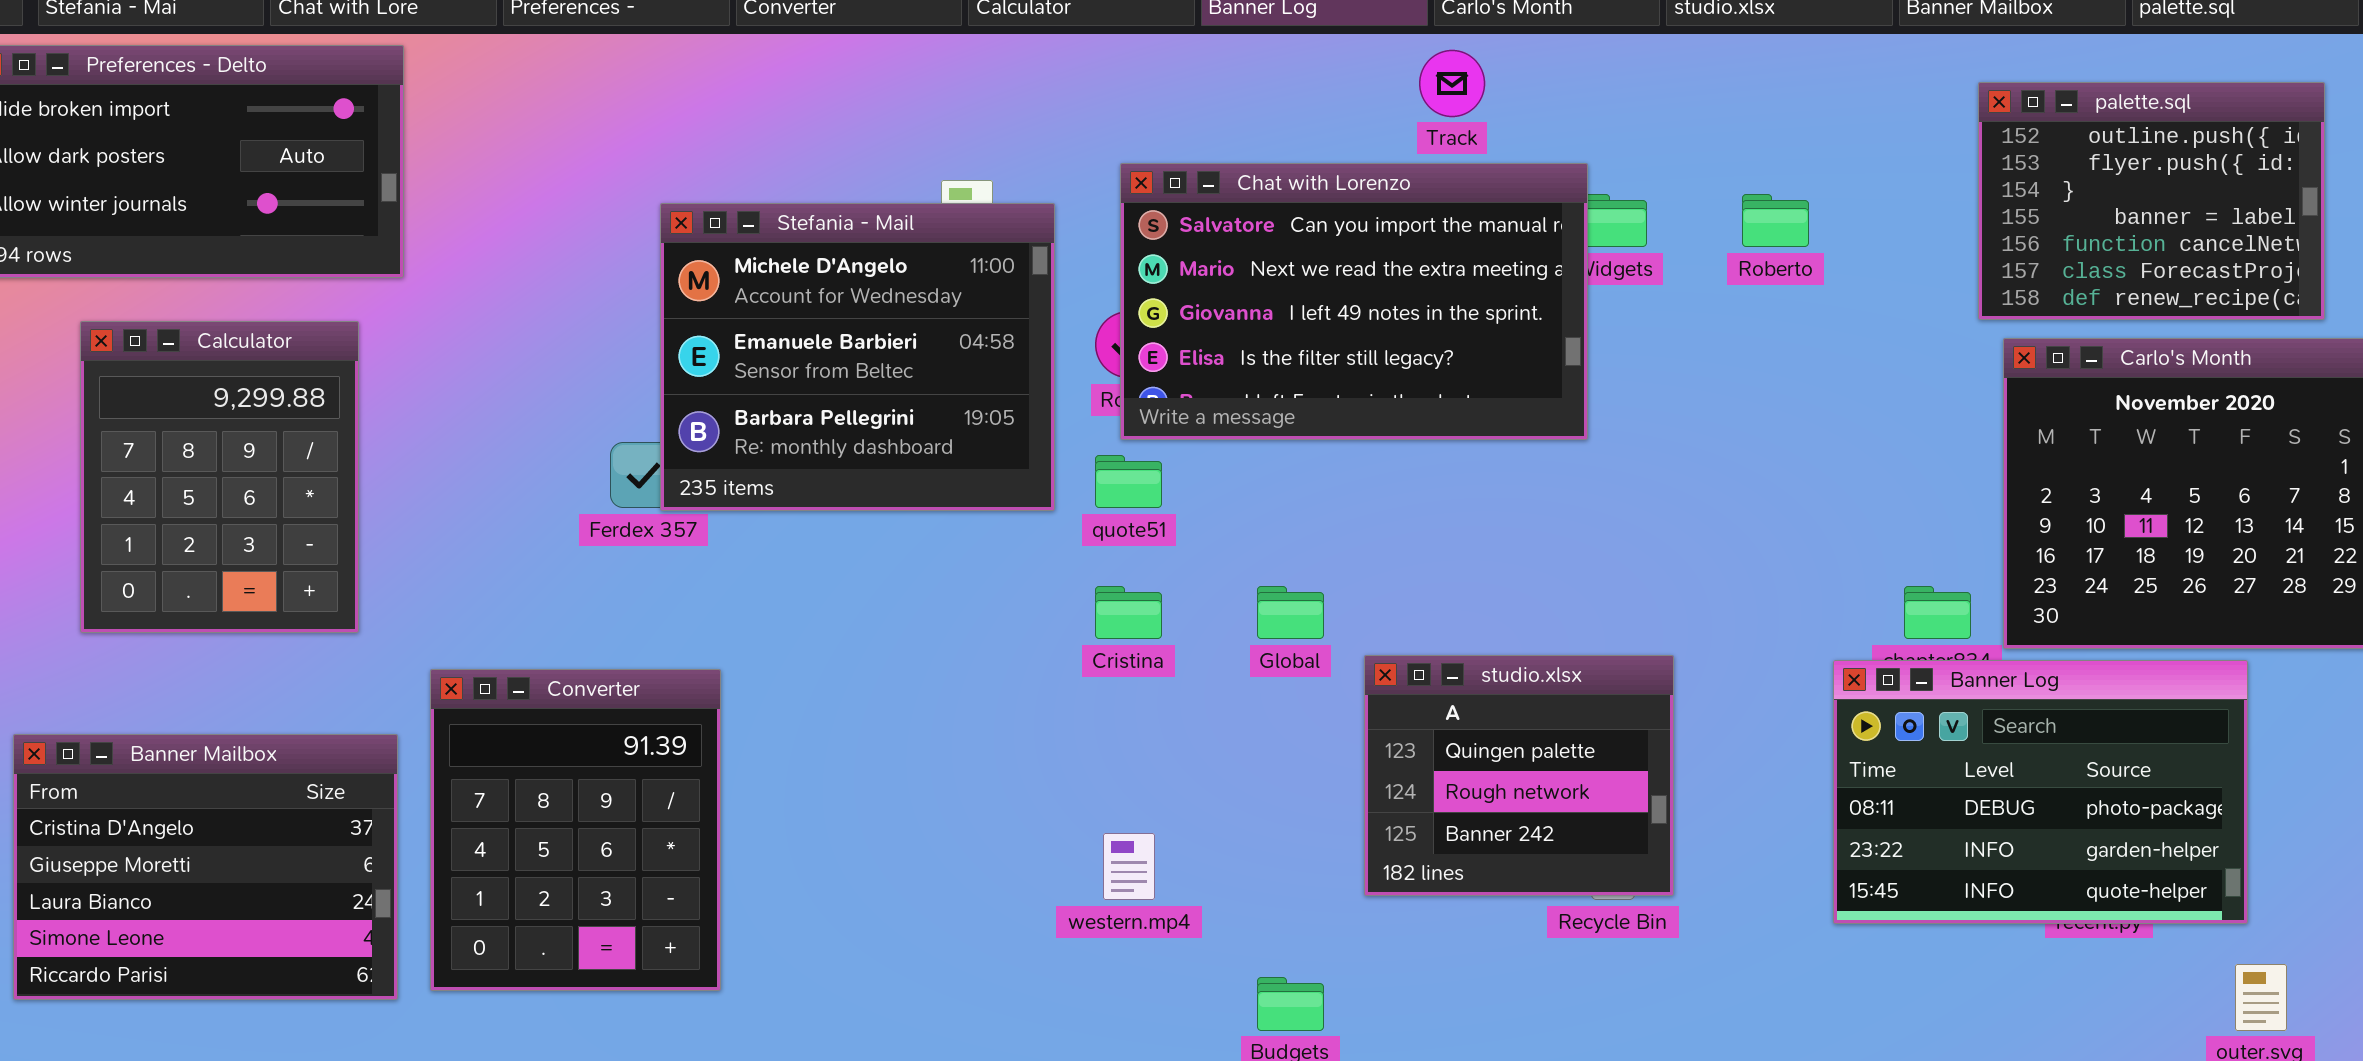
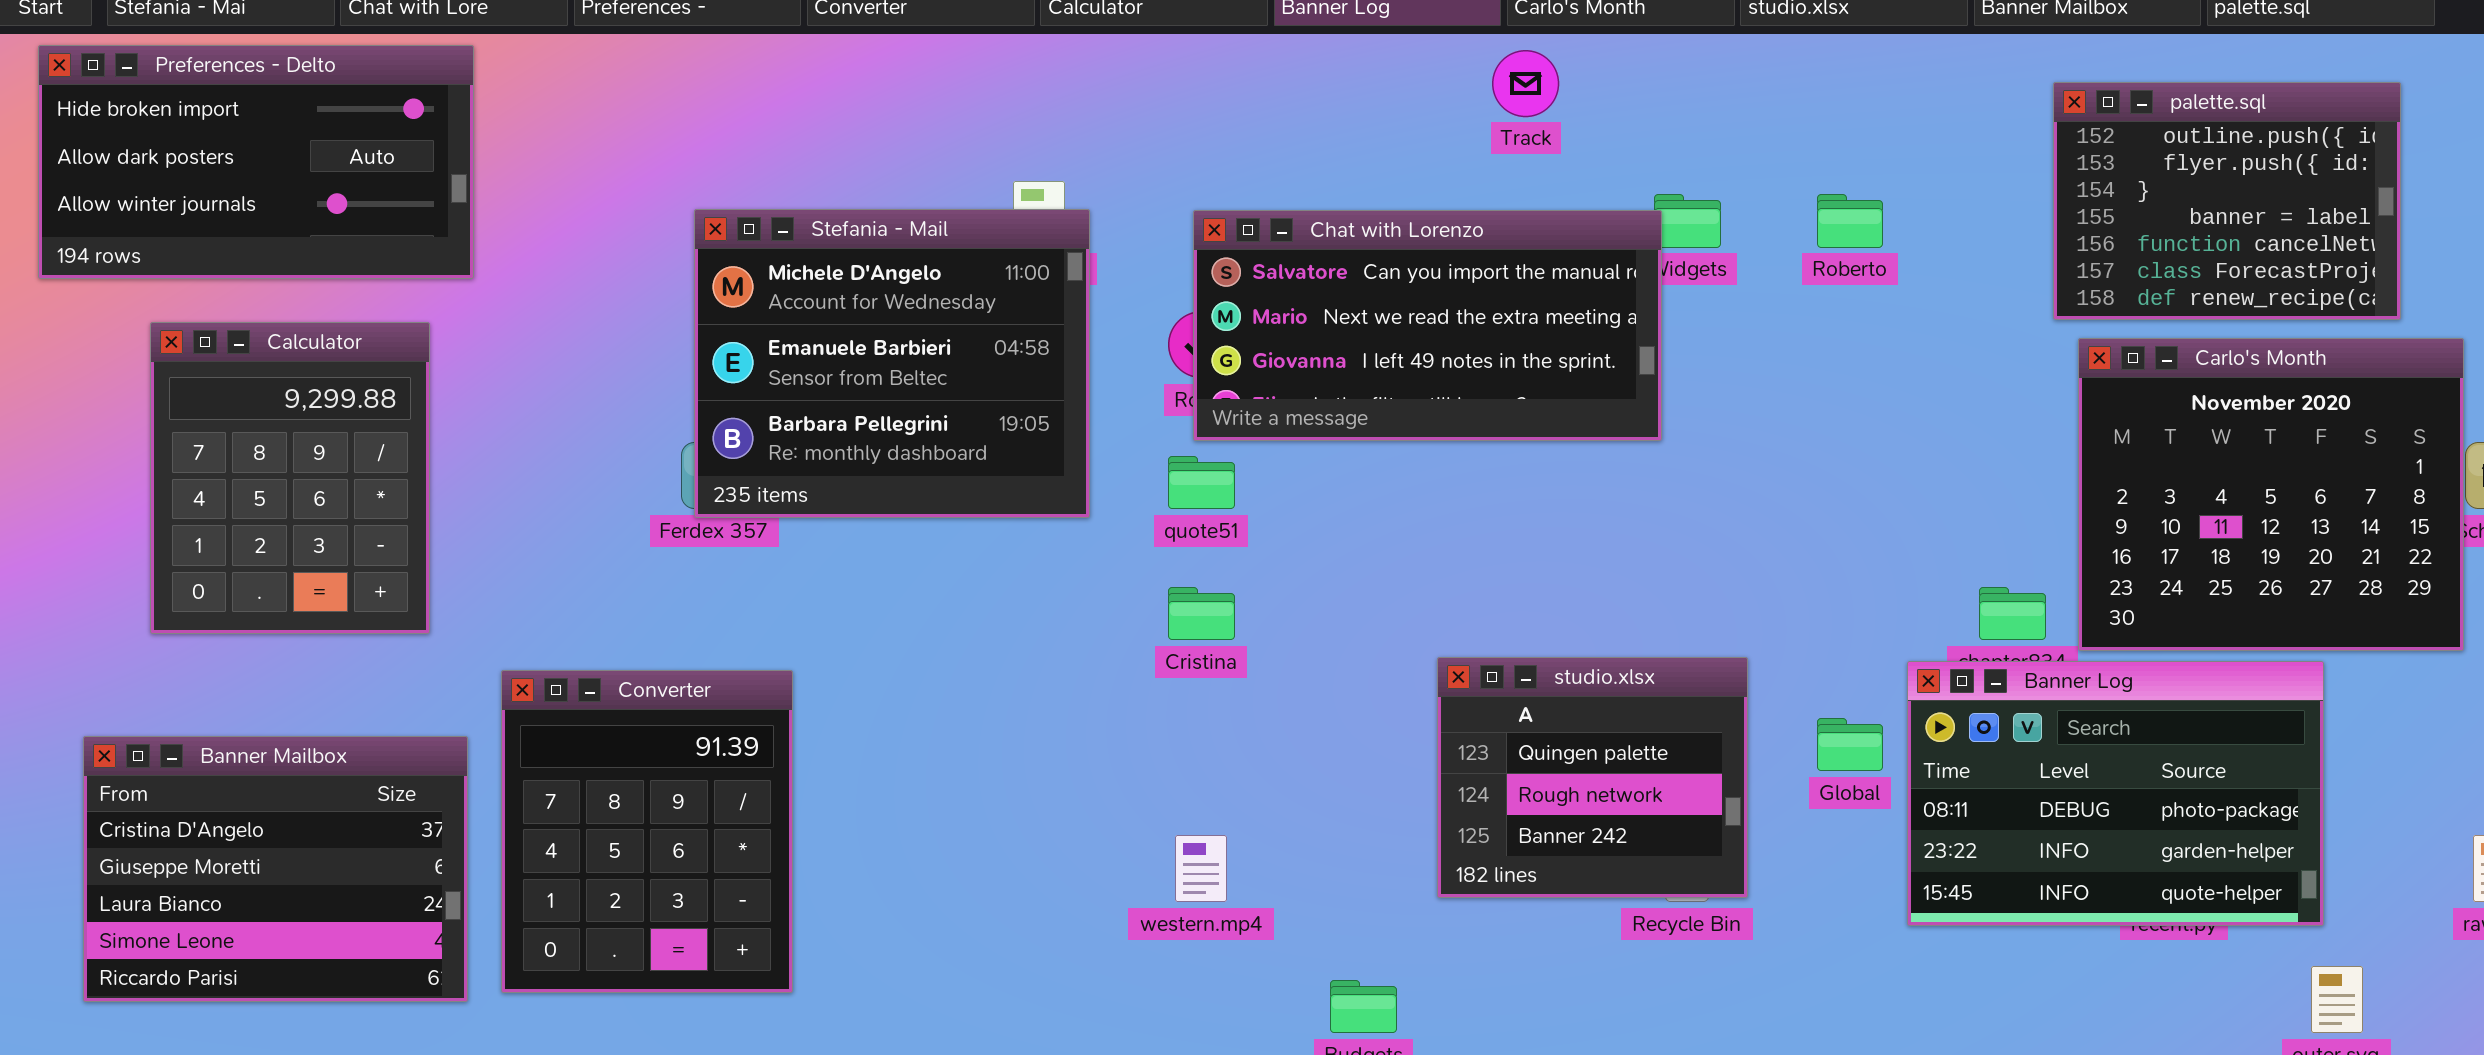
Chat with Lorenzo: [1120,163,1588,440] -> [1193,210,1662,441], resized
Stefania - Mail: [660,203,1055,511] -> [694,209,1090,518], moved
Global: [1257,586,1324,639] -> [1817,718,1883,771], moved

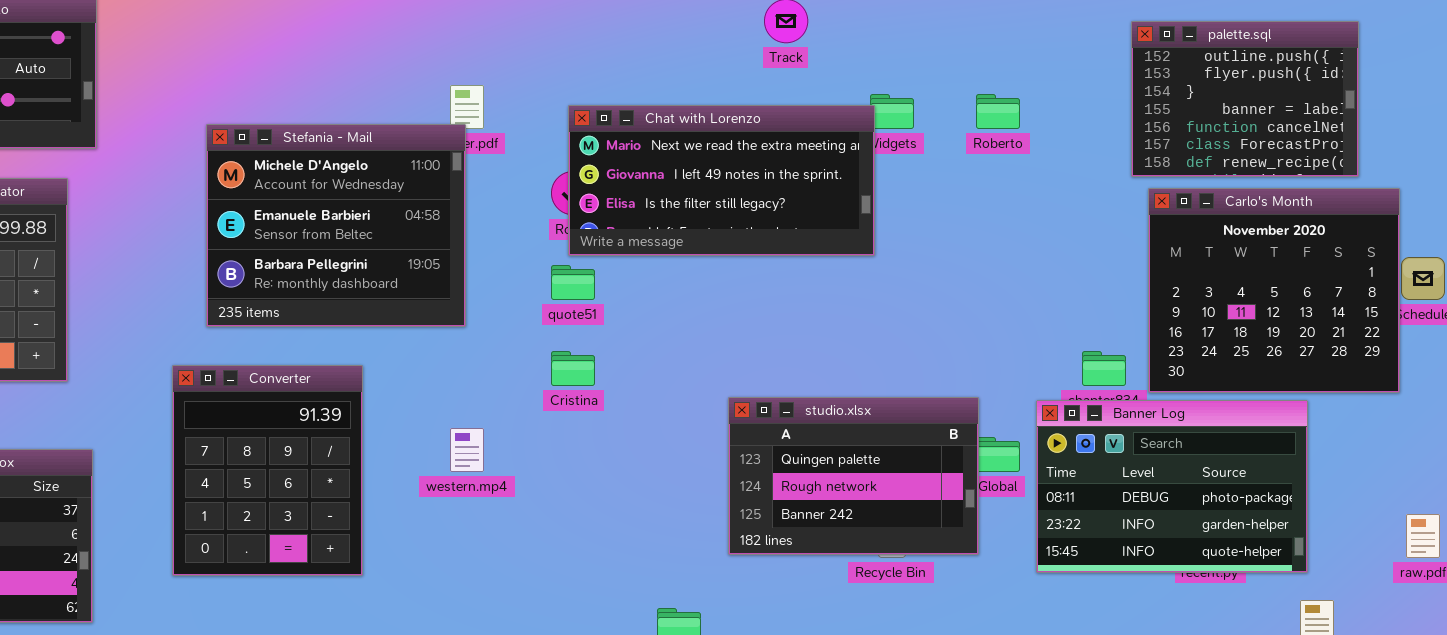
Stefania - Mail: [694,209,1090,518] -> [206,124,466,327], moved
Chat with Lorenzo: [1193,210,1662,441] -> [568,105,875,256], scrolled down 1 row
studio.xlsx: [1437,657,1748,898] -> [728,397,979,555], resized
Converter: [501,670,793,993] -> [172,365,363,576], moved
western.mp4: [1175,835,1227,902] -> [450,428,484,472], moved

